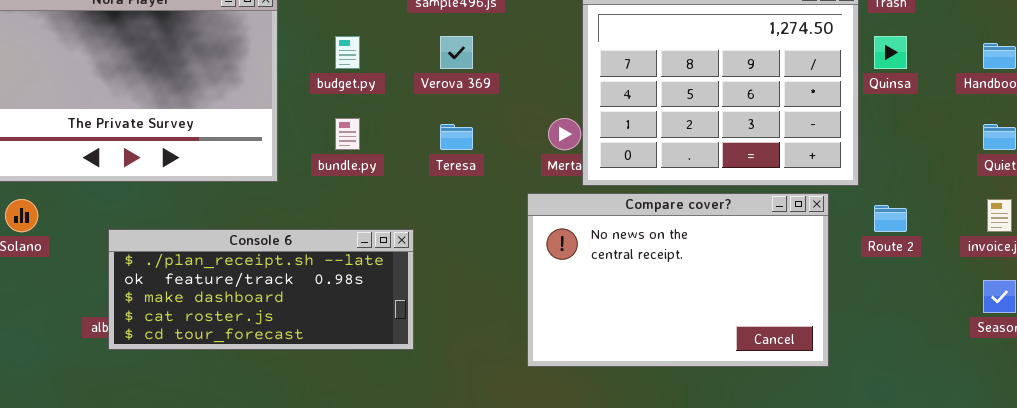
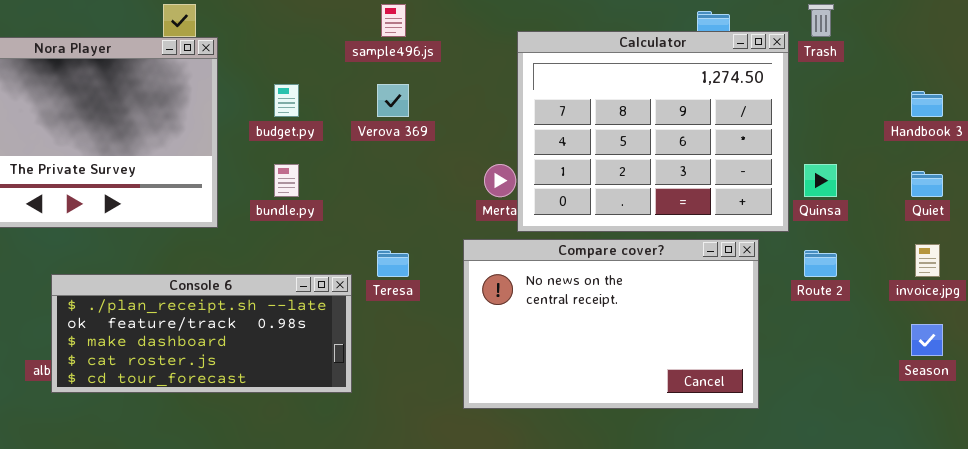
Quinsa: [874,36,907,69] -> [804,164,837,197], moved
Teresa: [440,124,473,150] -> [377,250,409,277], moved

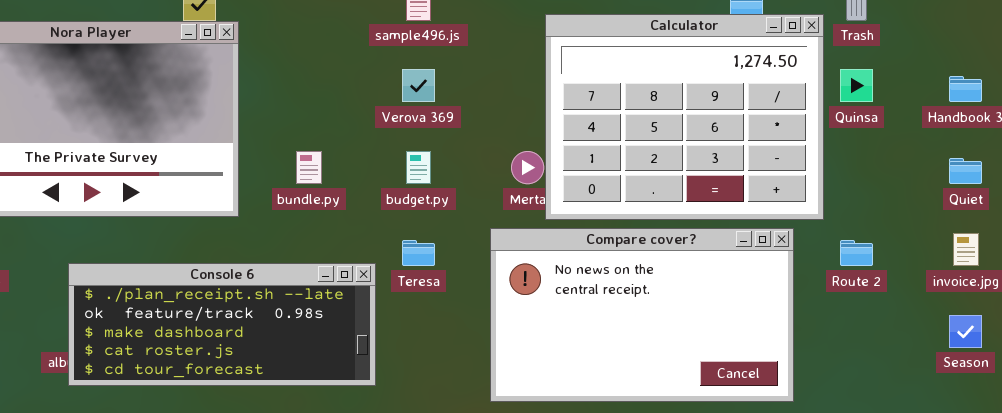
budget.py: [274,84,299,117] -> [406,151,431,184], moved
Quinsa: [804,164,837,197] -> [840,69,873,102], moved

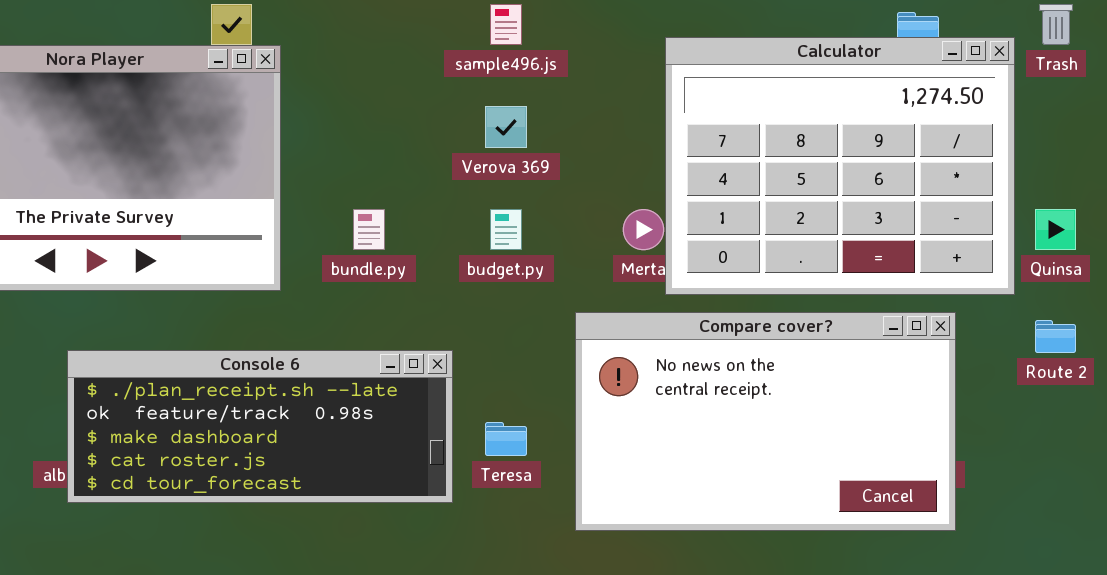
Quinsa: [840,69,873,102] -> [1035,209,1076,250], moved
Compare cover?: [490,228,794,402] -> [575,312,956,531], moved
Teresa: [402,240,435,266] -> [485,422,527,456], moved

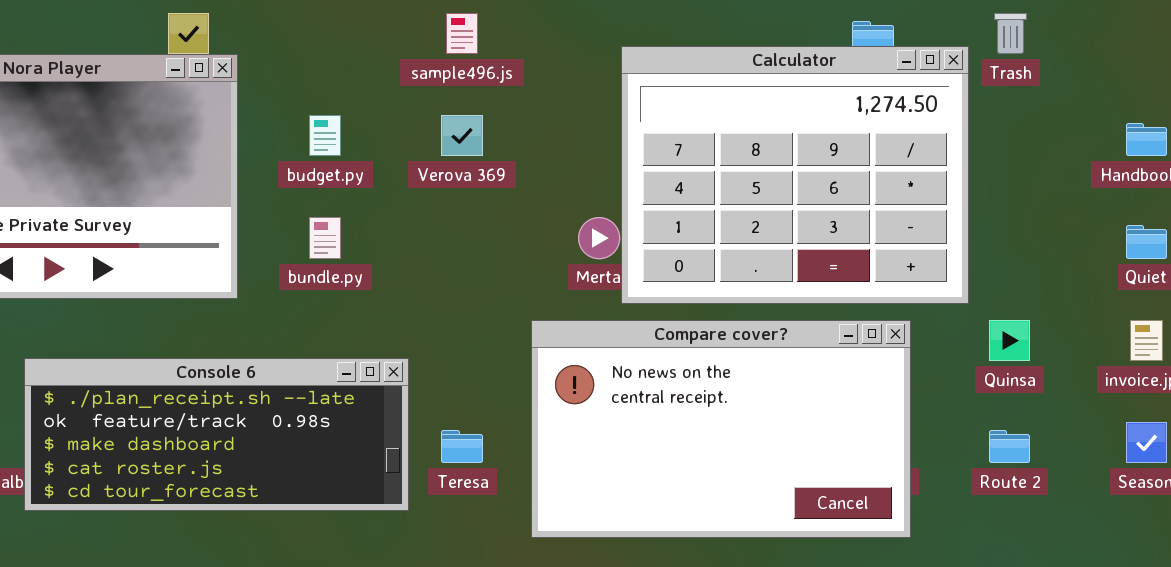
budget.py: [490,209,522,250] -> [309,115,341,156], moved
Quinsa: [1035,209,1076,250] -> [989,320,1030,361], moved
Route 2: [1035,320,1076,353] -> [989,430,1030,463], moved

